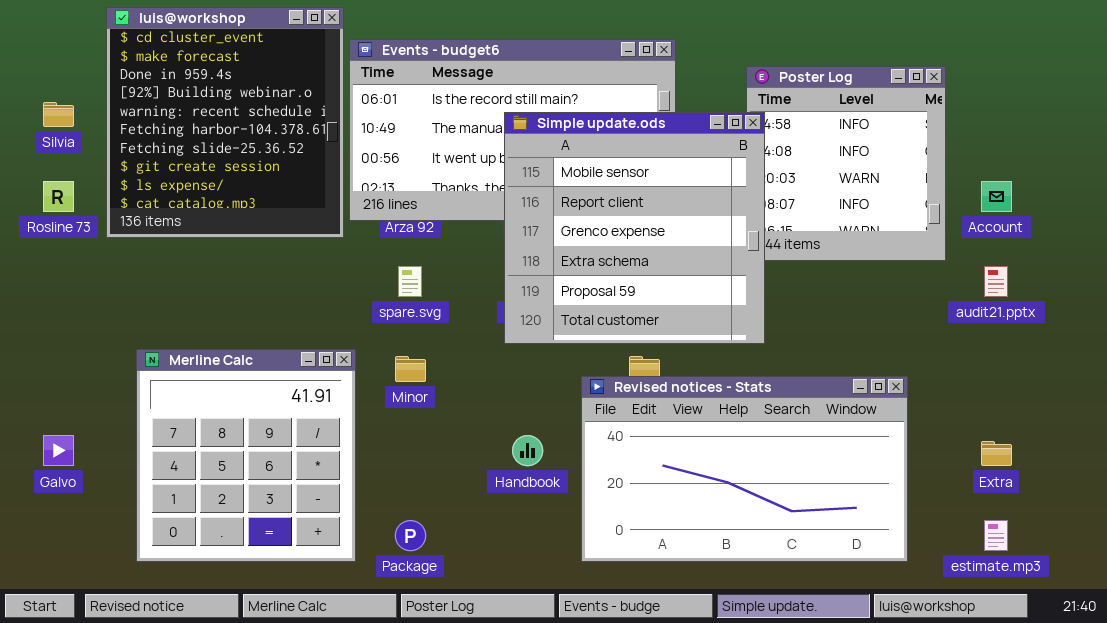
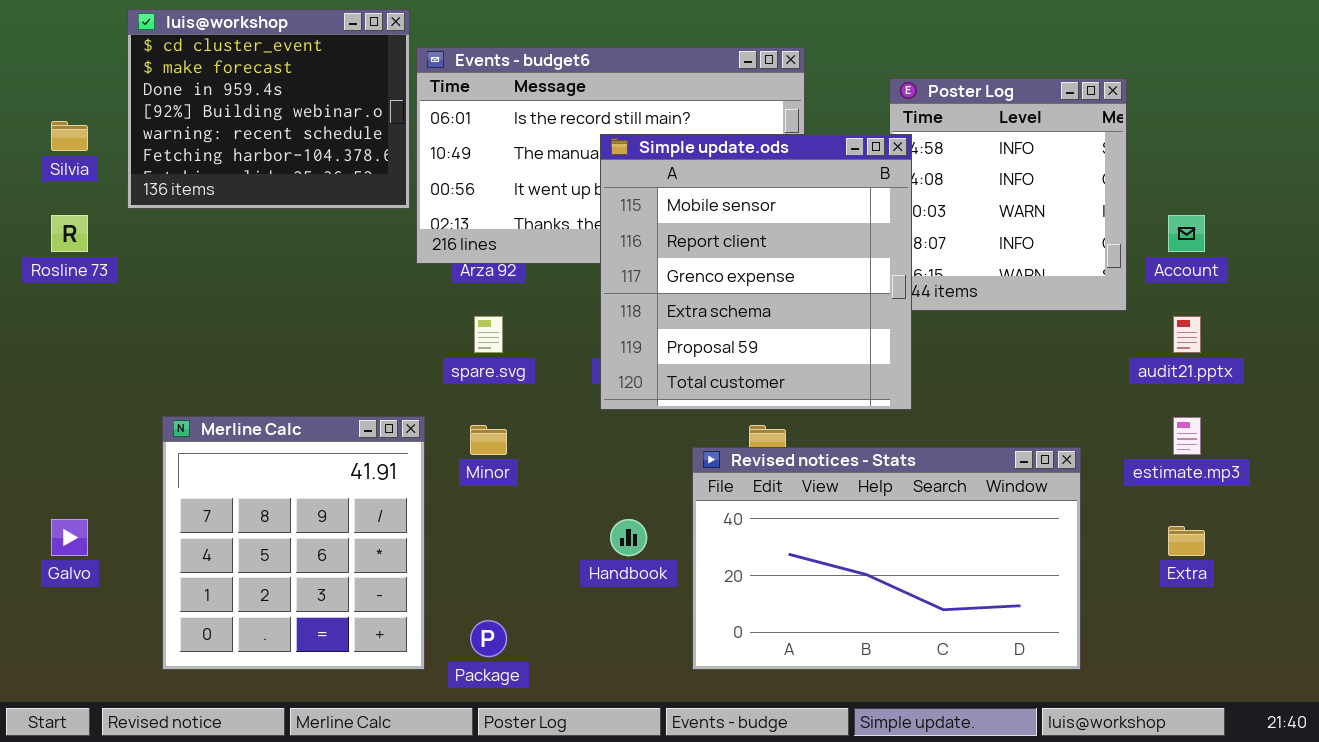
luis@workshop: [106,7,344,238] -> [127,9,410,209], resized
estimate.mp3: [984,520,1008,551] -> [1173,417,1201,455], moved

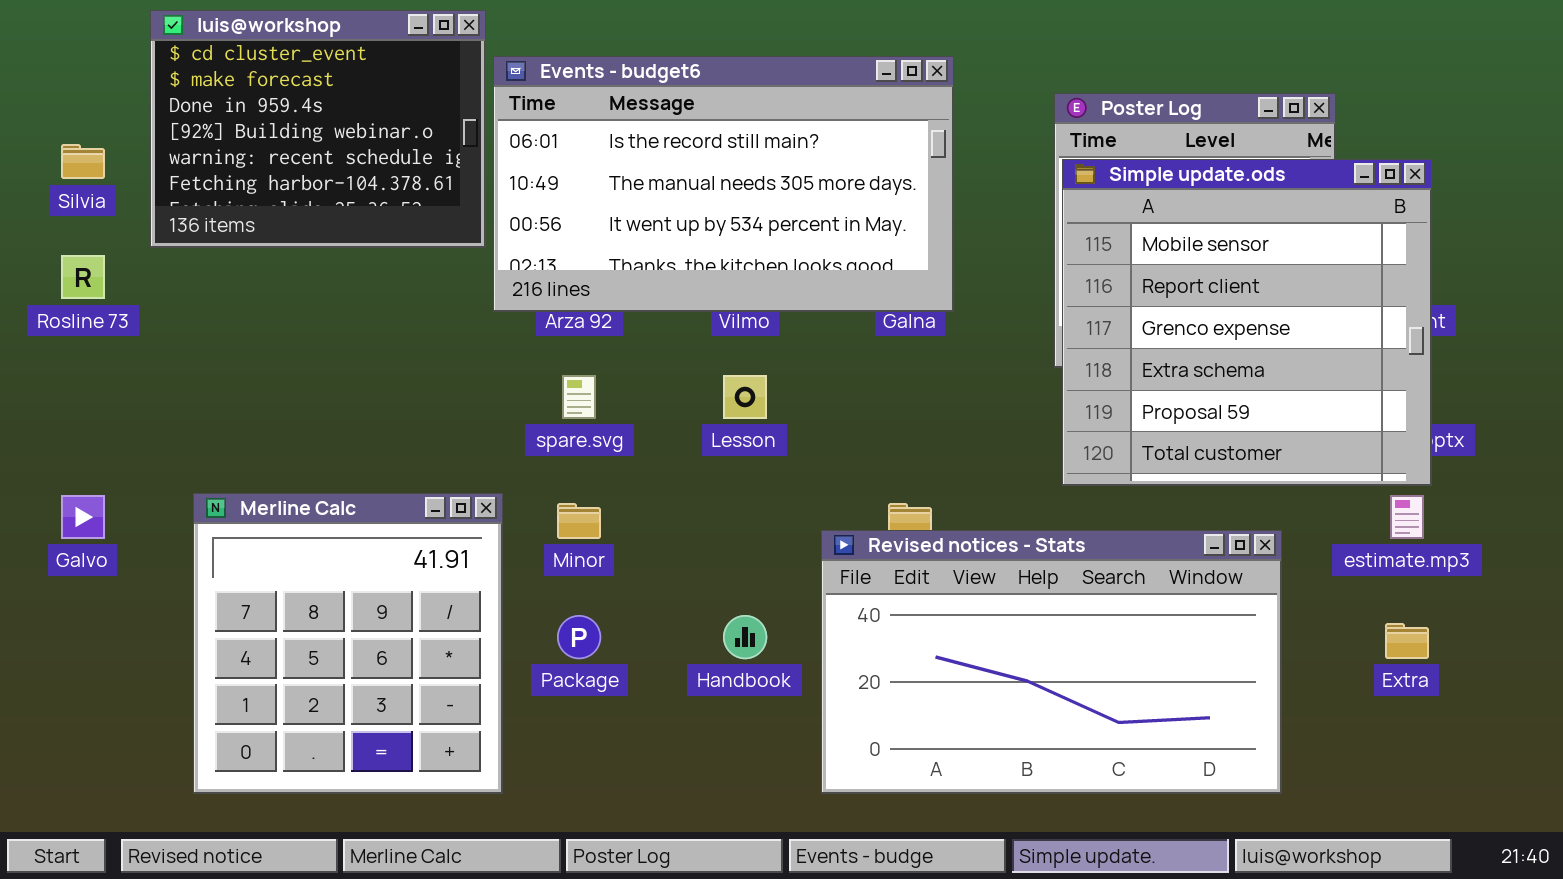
Simple update.ods: [600,134,912,410] -> [1062,159,1432,486], moved
Galvo: [51,519,88,556] -> [61,495,105,539], moved
Package: [470,620,507,657] -> [557,615,601,659], moved

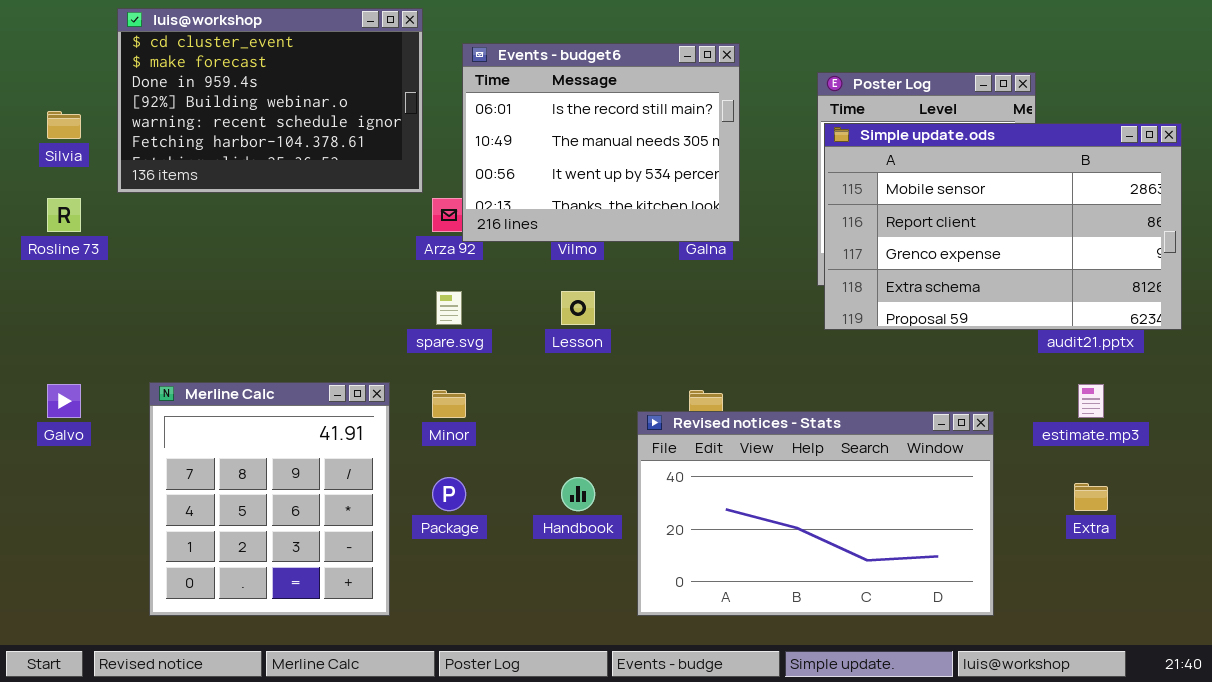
luis@workshop: [150,10,486,248] -> [117,8,423,193], resized
Events - budget6: [493,56,954,312] -> [462,43,740,242], resized
Simple update.ods: [1062,159,1432,486] -> [824,123,1182,330], resized

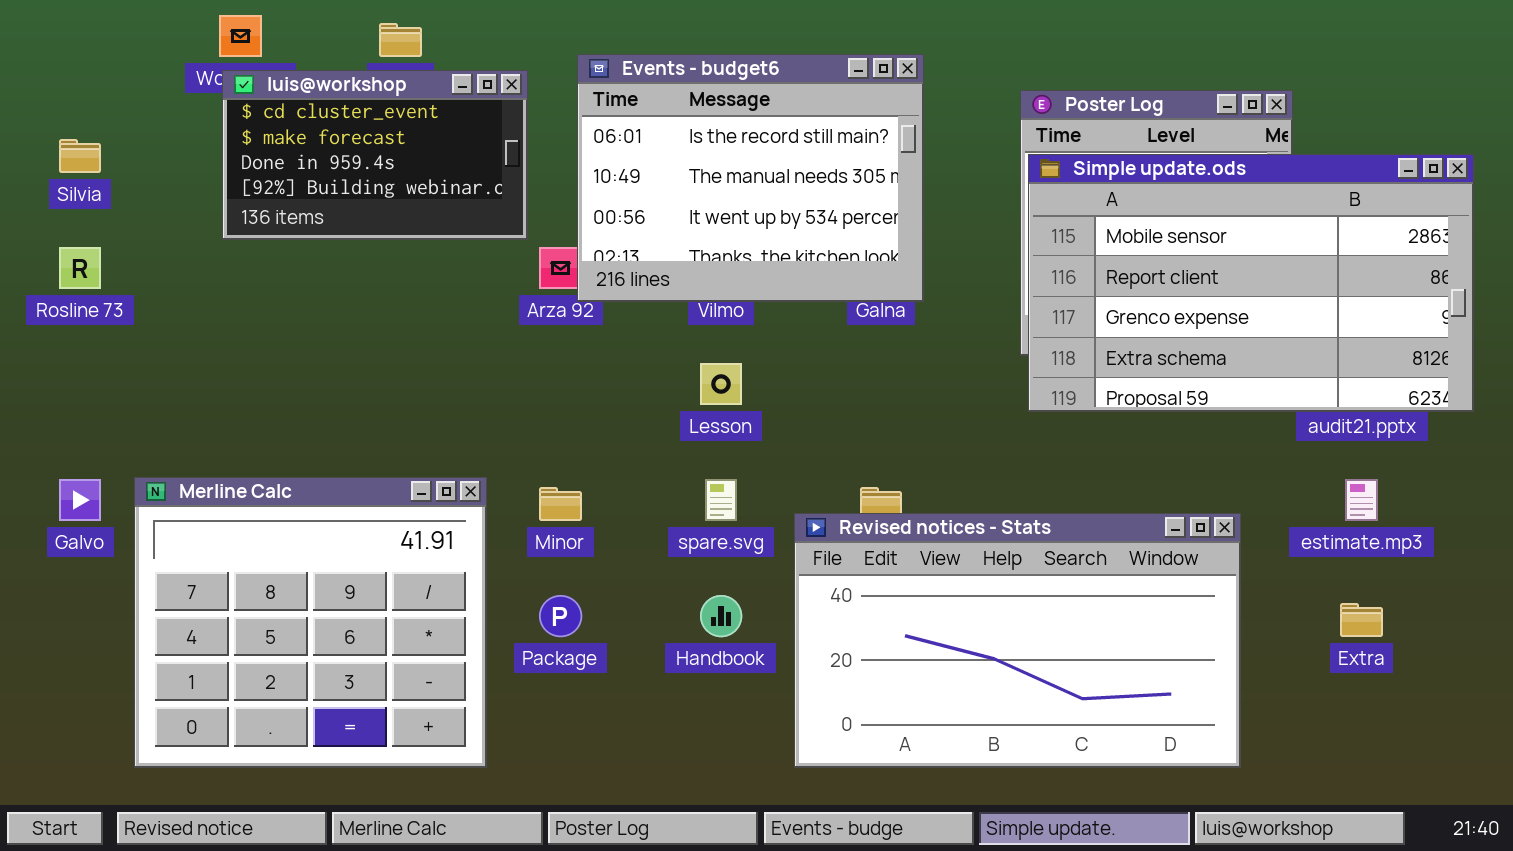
luis@workshop: [117,8,423,193] -> [222,70,528,240], resized
spare.svg: [436,291,462,325] -> [705,479,737,521], moved
Merline Calc: [149,382,390,616] -> [134,477,487,768], resized

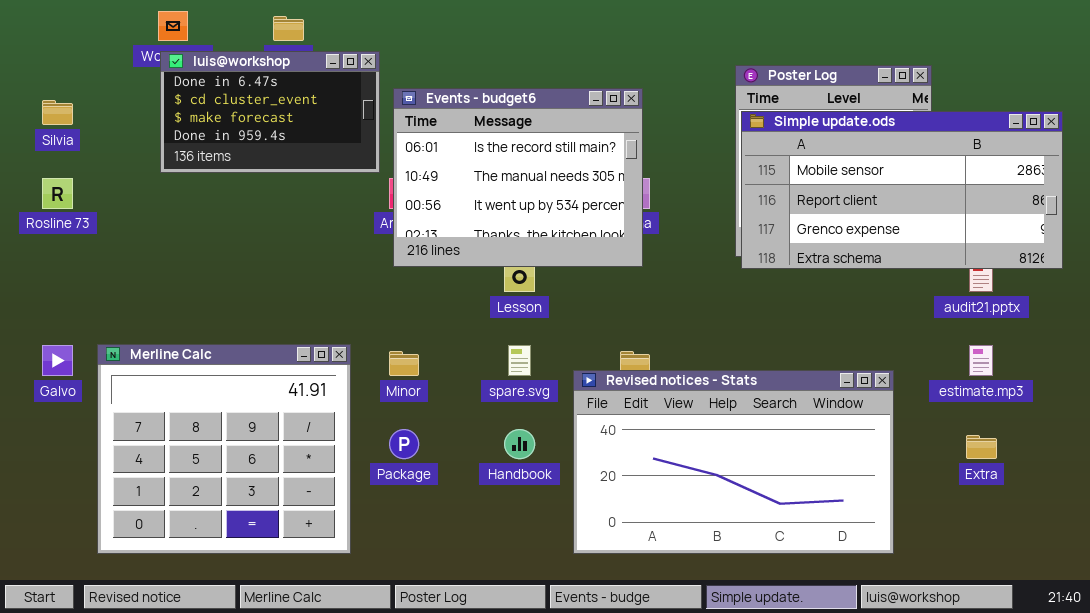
Events - budget6: [577,54,924,302] -> [393,88,643,267], moved
luis@workshop: [222,70,528,240] -> [160,51,380,173], scrolled up 1 row
Simple update.ods: [1028,154,1474,412] -> [741,111,1063,269], resized

